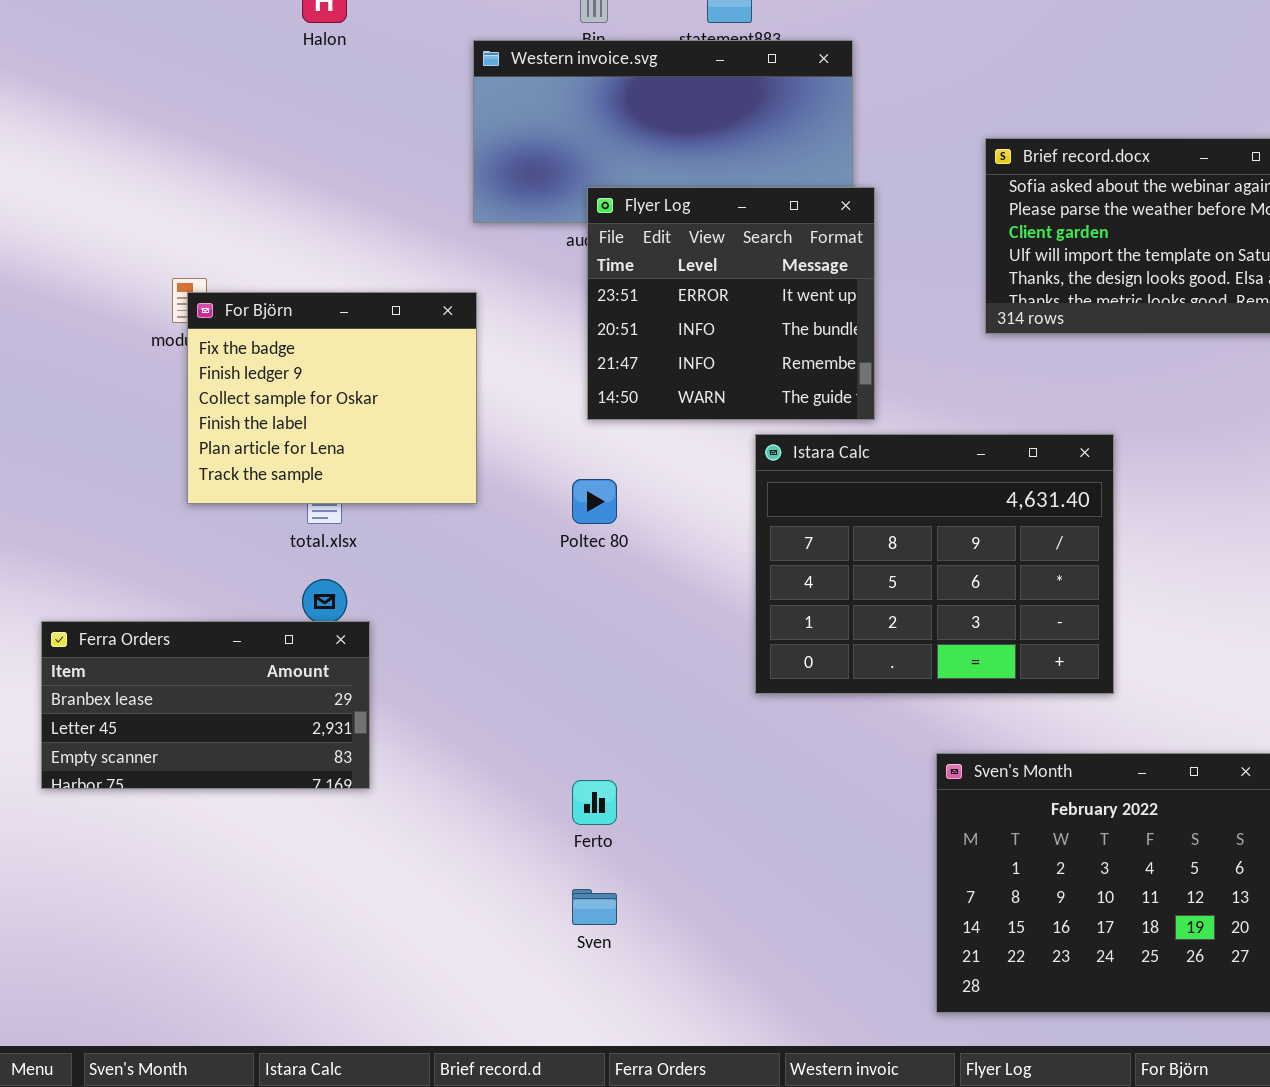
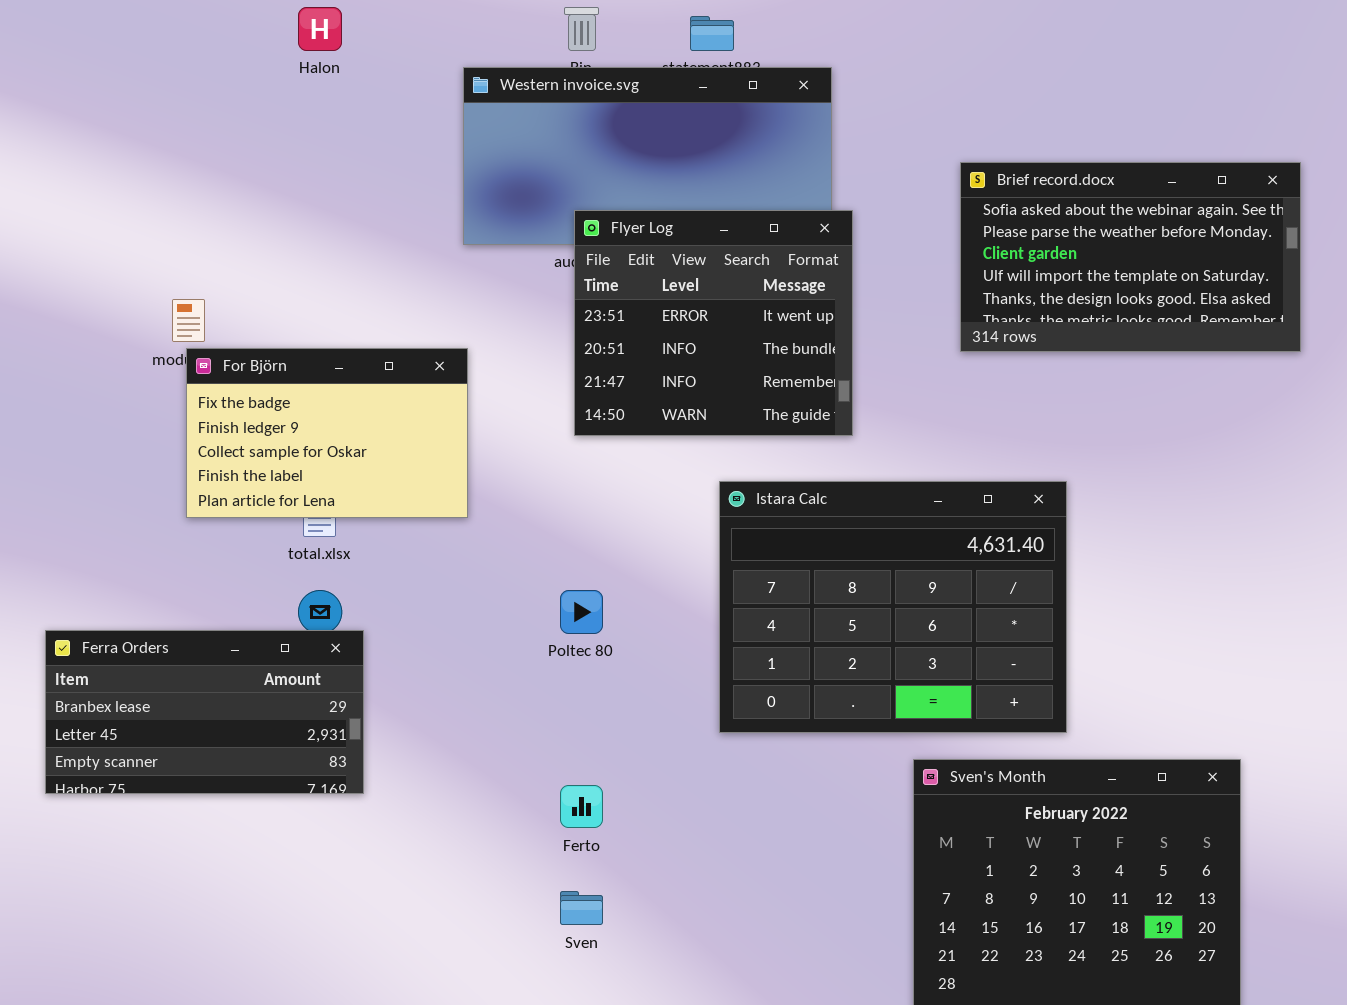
For Björn: [187,292,477,504] -> [186,348,468,518], resized
Istara Calc: [755,434,1114,694] -> [719,481,1067,733], moved
Poltec 80: [572,479,617,524] -> [560,590,603,634], moved

